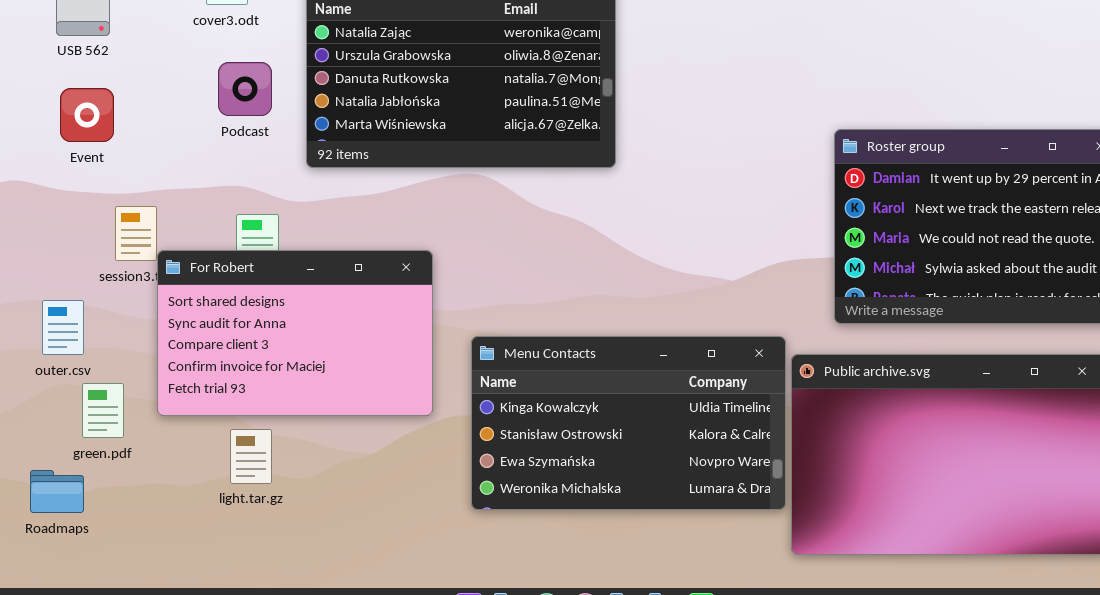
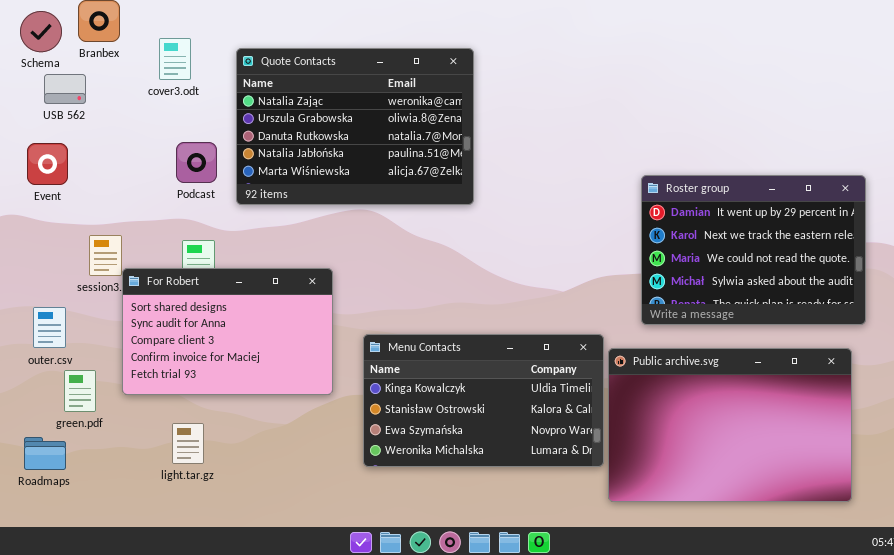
Podcast: [218,62,272,116] -> [176,142,217,183], moved
Event: [60,88,114,142] -> [27,143,68,185], moved
light.tar.gz: [230,429,272,484] -> [172,423,204,464], moved

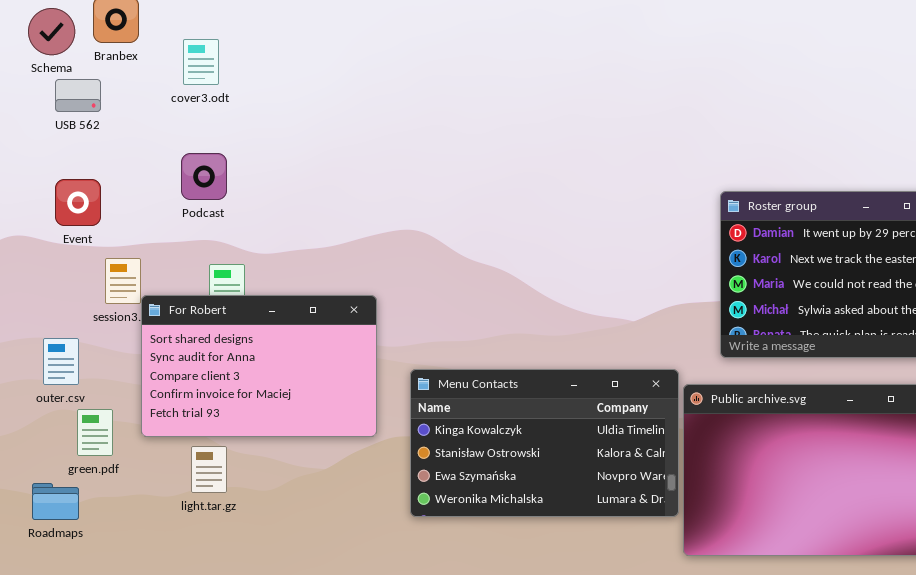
Quote Contacts: [236,48,474,205] -> none, closed
Podcast: [176,142,217,183] -> [181,153,227,200], moved
Event: [27,143,68,185] -> [55,179,101,226], moved
light.tar.gz: [172,423,204,464] -> [191,446,227,493], moved

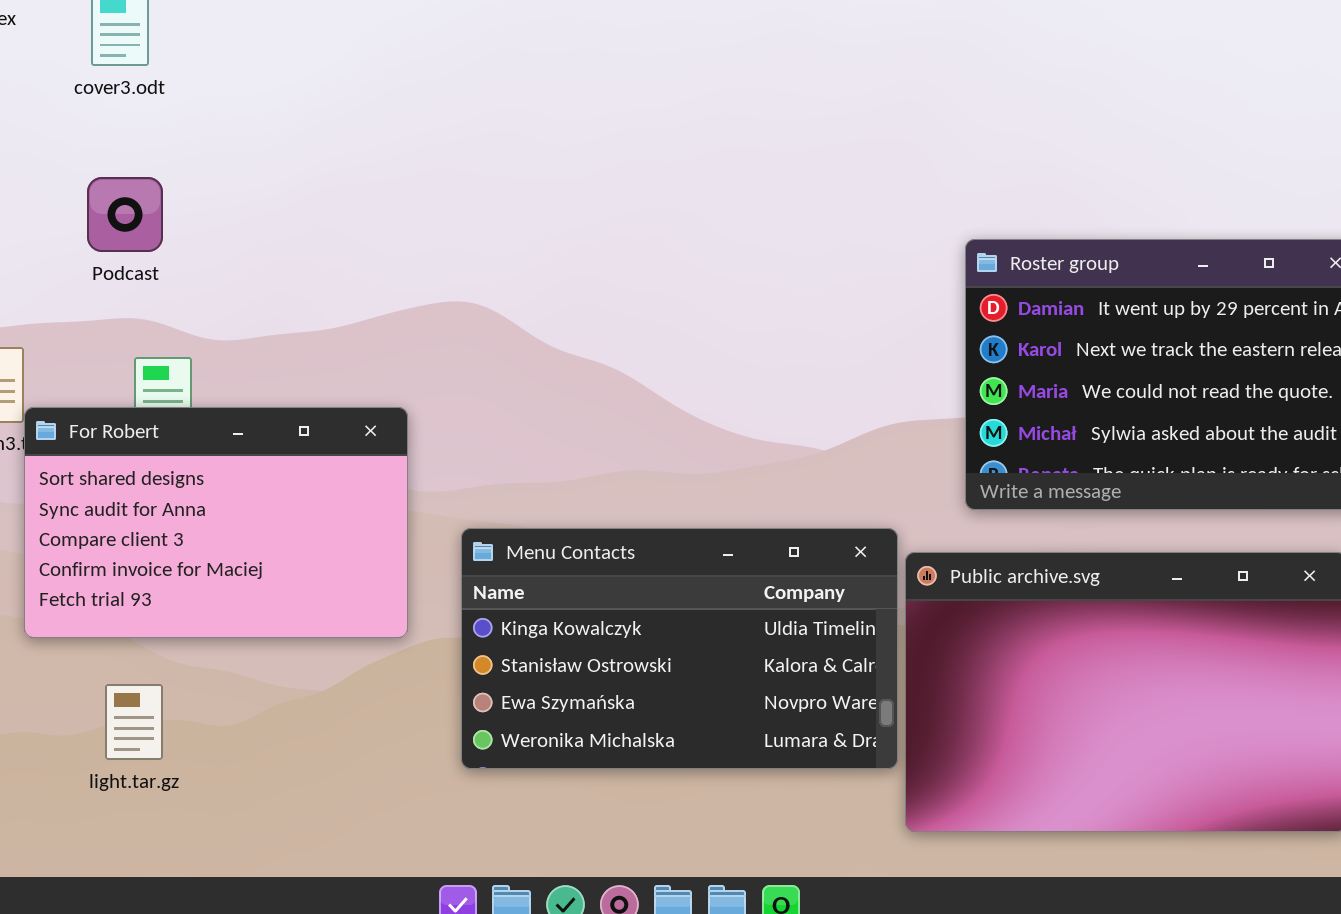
light.tar.gz: [191,446,227,493] -> [105,684,163,760], moved

